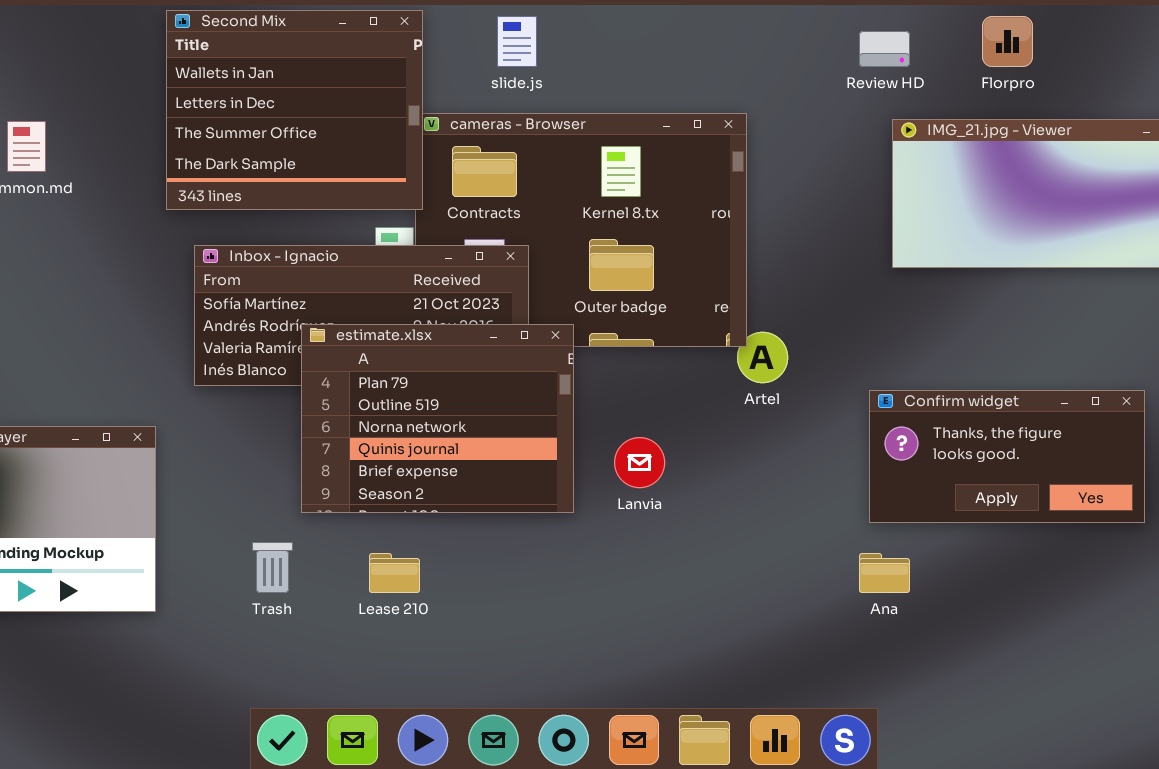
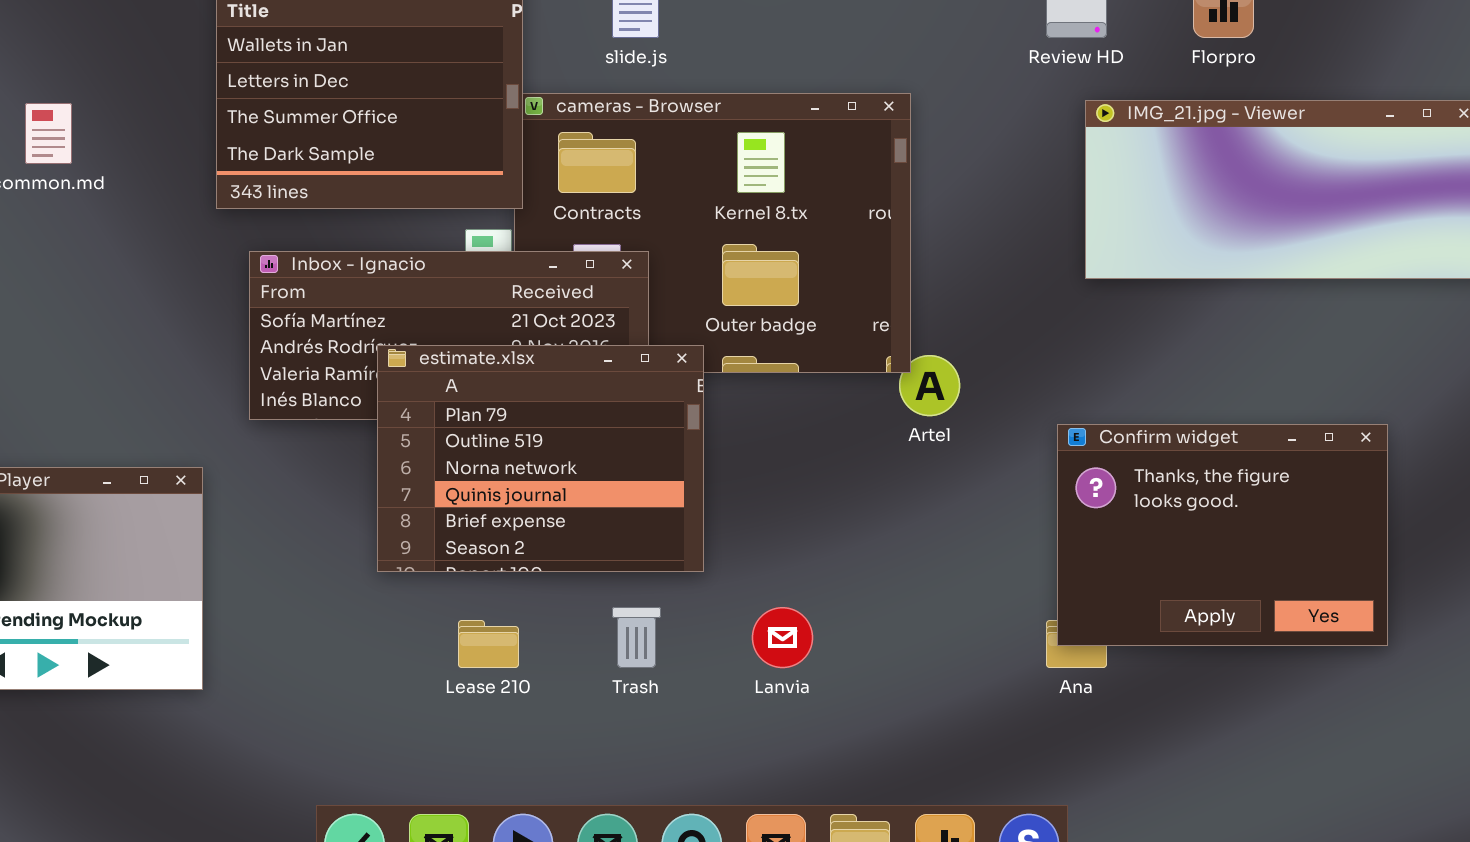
Confirm widget: [869,390,1145,523] -> [1057,424,1388,646], resized
Lanvia: [614,437,665,488] -> [752,607,813,668], moved
Trash: [252,542,293,593] -> [612,607,661,668], moved

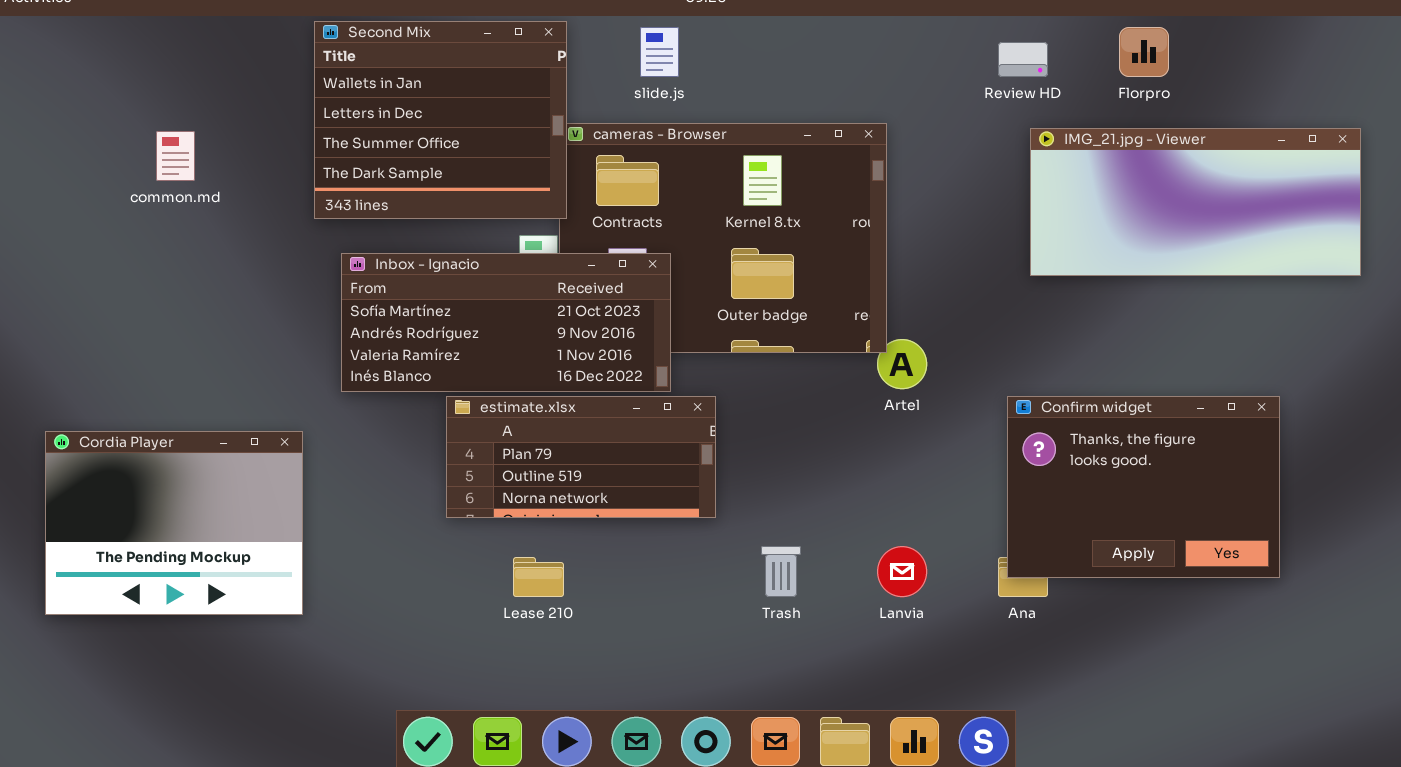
estimate.xlsx: [377,345,704,572] -> [446,396,716,518], resized
Trash: [612,607,661,668] -> [761,546,801,597], moved
Lanvia: [752,607,813,668] -> [877,546,927,597], moved

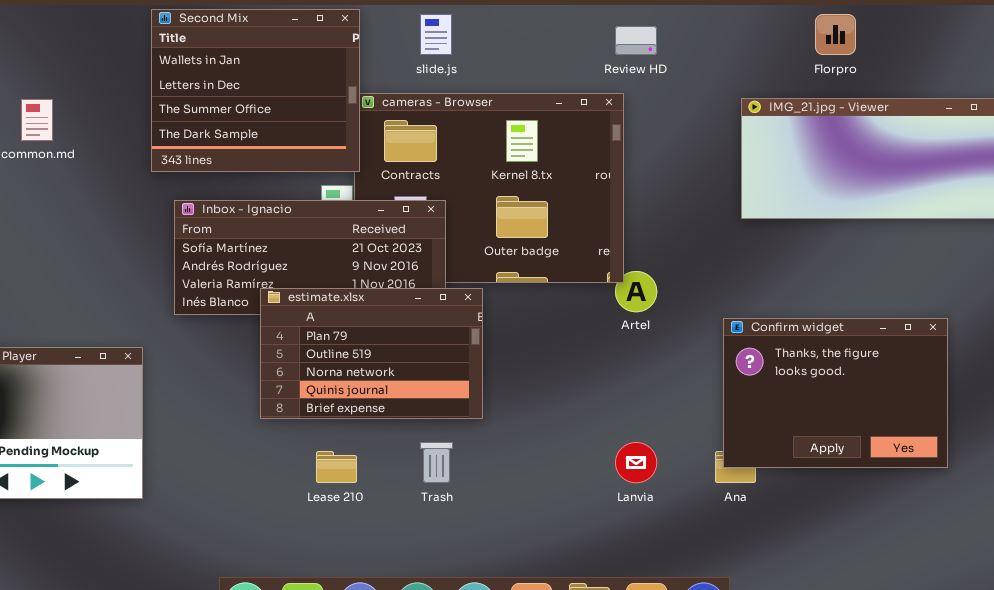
Review HD: [998,42,1048,77] -> [615,26,657,55], moved
estimate.xlsx: [446,396,716,518] -> [260,288,483,419], resized
Trash: [761,546,801,597] -> [420,442,453,483], moved

